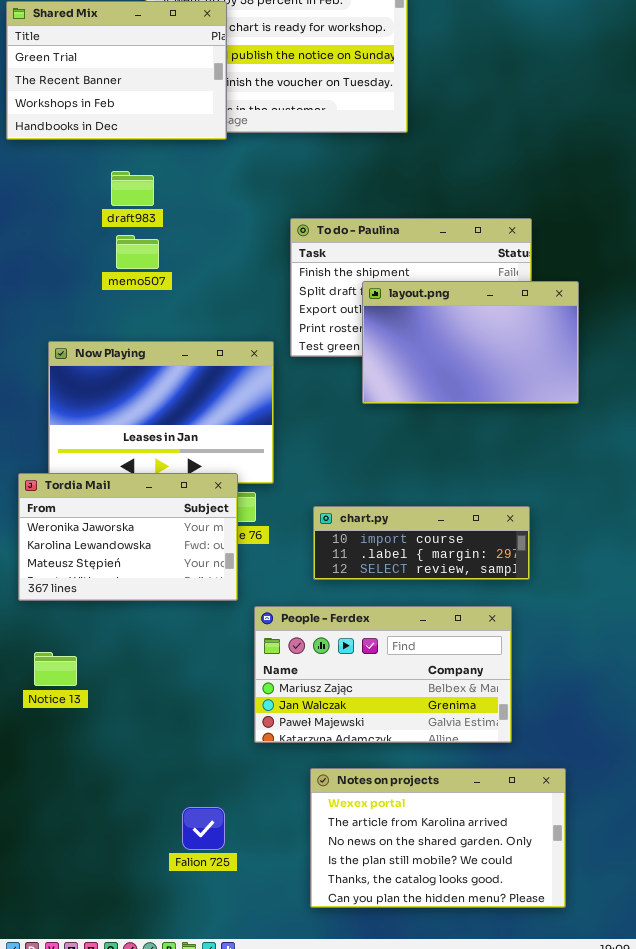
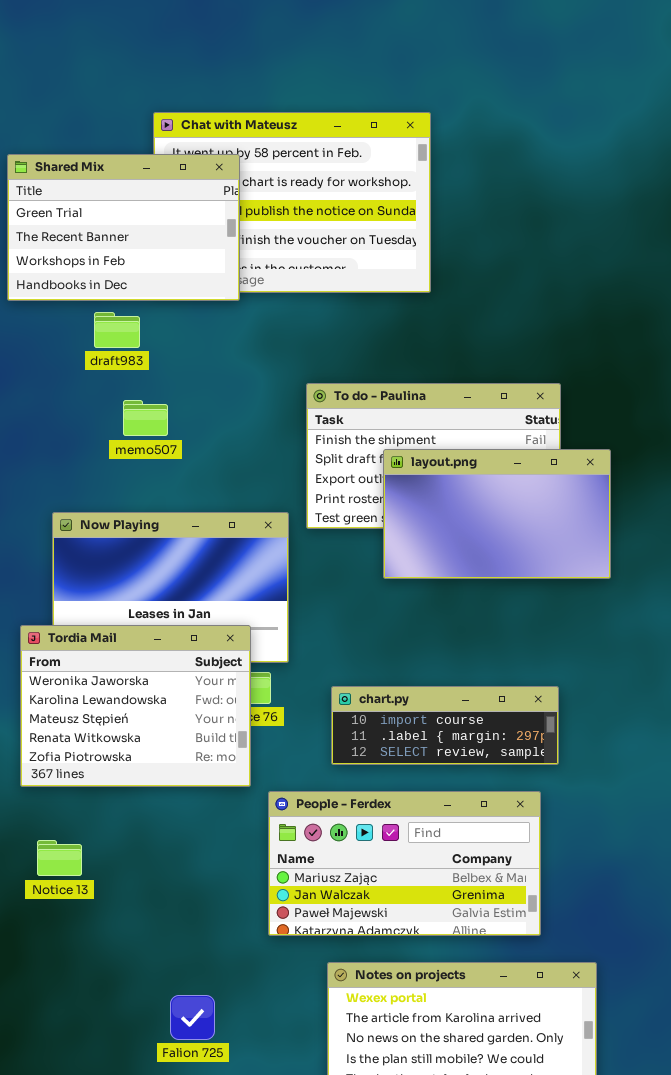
draft983: [111,171,154,206] -> [94,312,140,348], moved
Tordia Mail: [18,473,238,601] -> [20,625,251,787], resized
Falion 725: [182,807,225,850] -> [170,995,215,1040], moved

